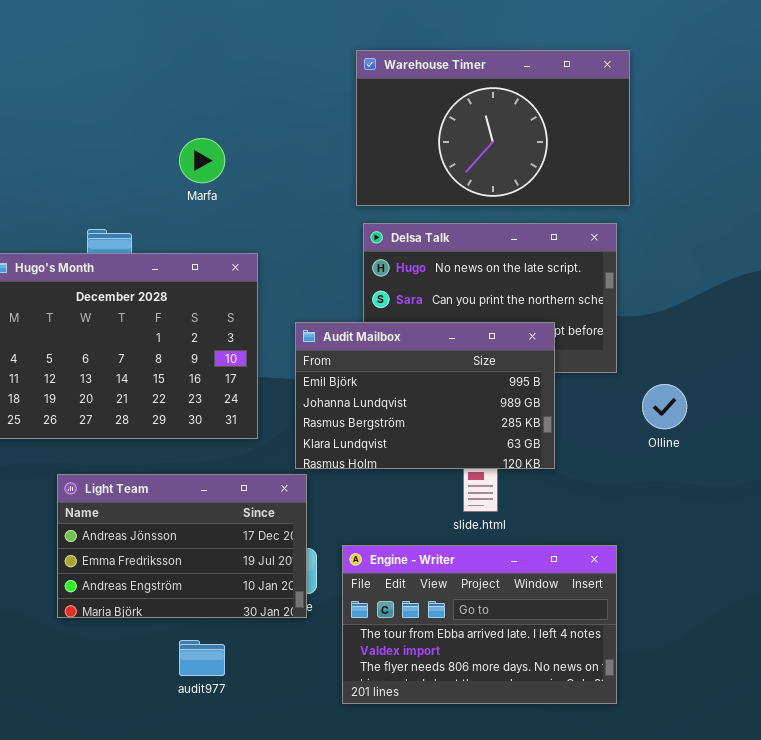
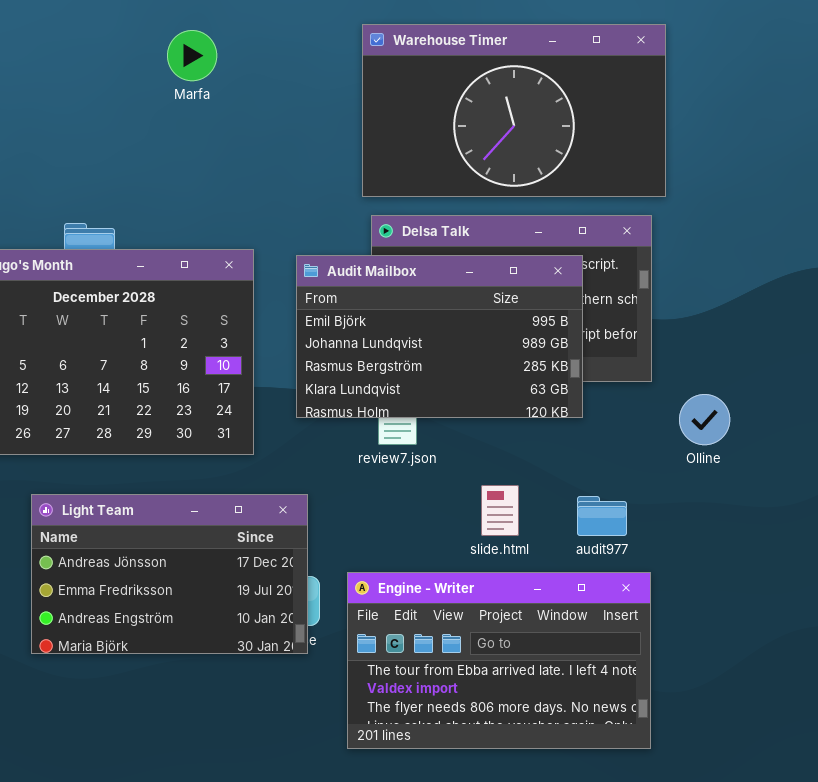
Marfa: [179,138,225,183] -> [167,30,217,81], moved
Audit Mailbox: [295,322,555,469] -> [296,255,583,418], moved
audit977: [179,640,225,676] -> [577,496,627,536], moved

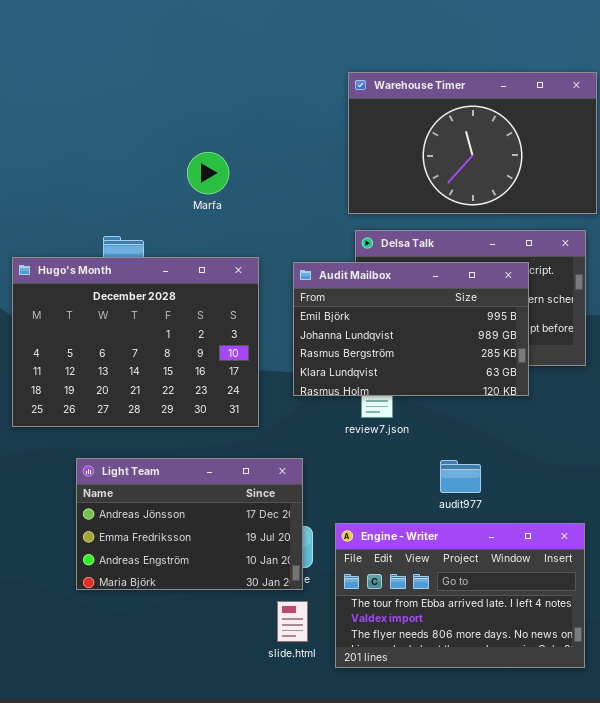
Marfa: [167,30,217,81] -> [187,152,229,194], moved
slide.html: [481,485,519,536] -> [277,601,308,642], moved
audit977: [577,496,627,536] -> [440,460,481,493], moved

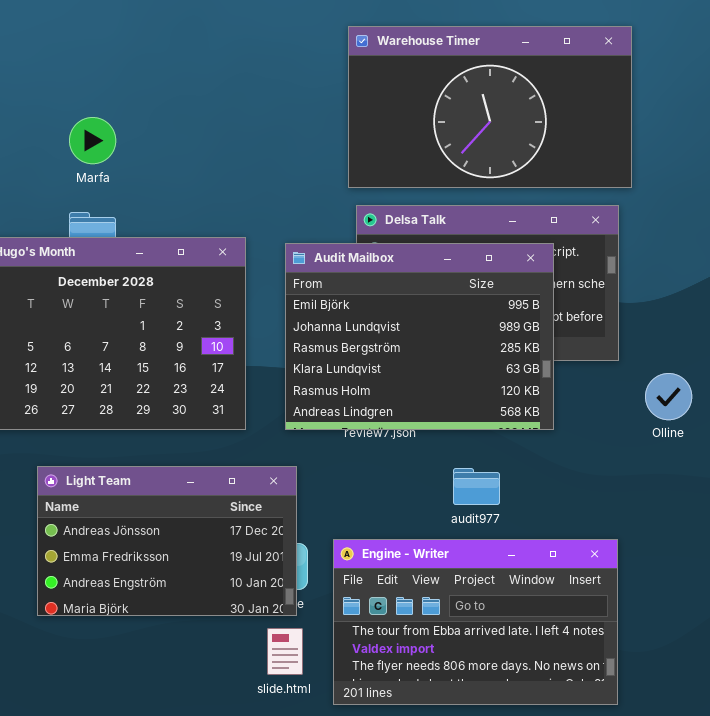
Marfa: [187,152,229,194] -> [69,117,116,164], moved
Audit Mailbox: [293,262,529,396] -> [285,243,554,430], resized

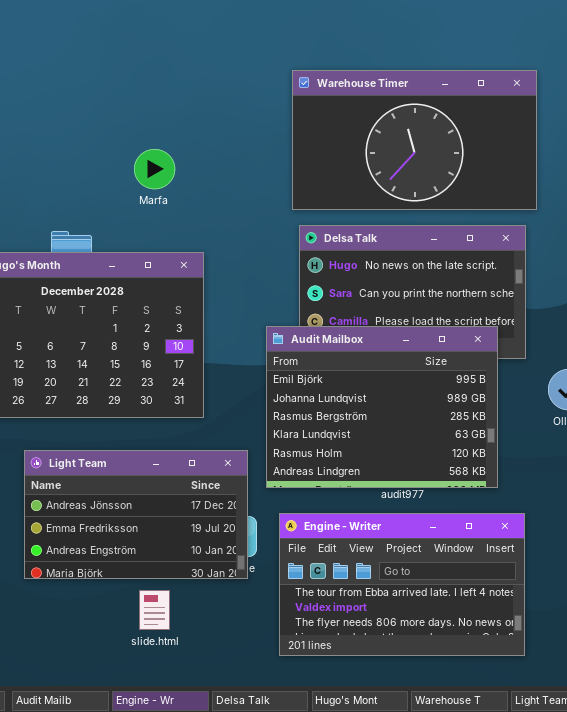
Marfa: [69,117,116,164] -> [134,149,175,189], moved
Audit Mailbox: [285,243,554,430] -> [266,326,498,488], moved
slide.html: [267,628,303,675] -> [139,590,170,630], moved

